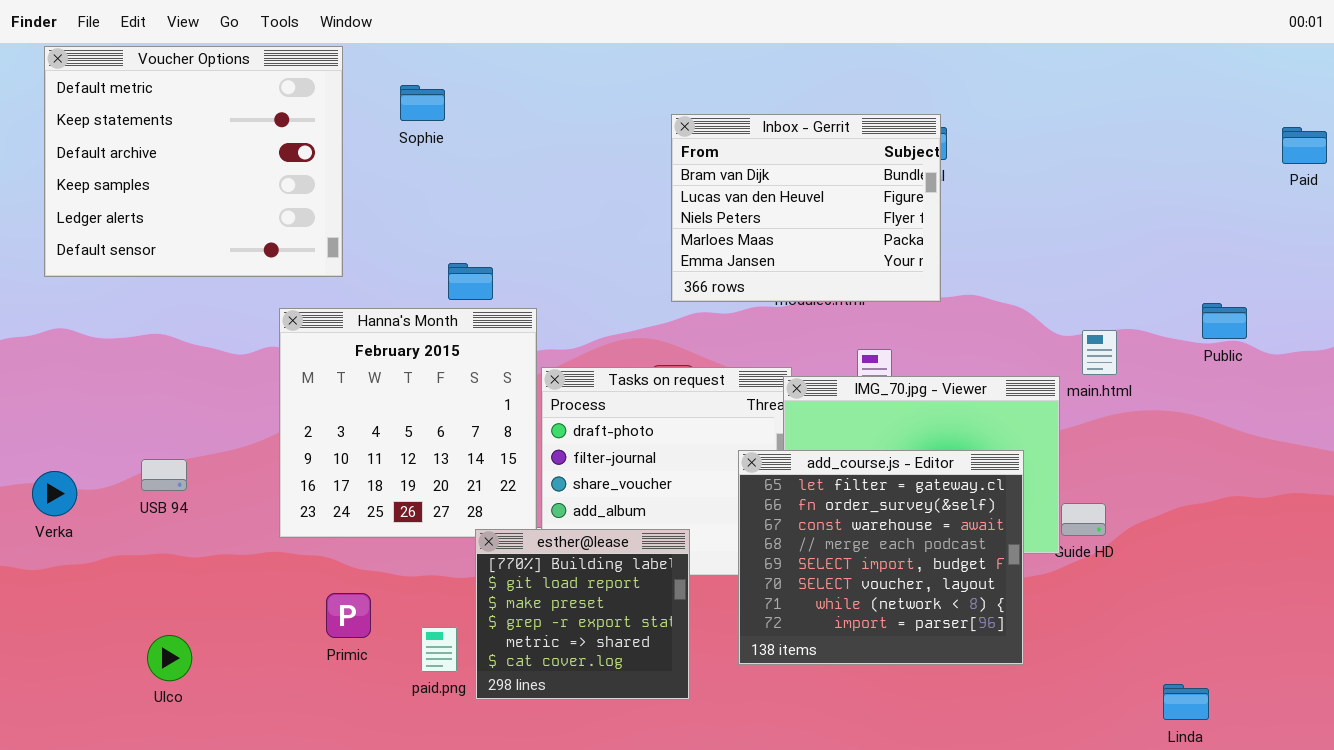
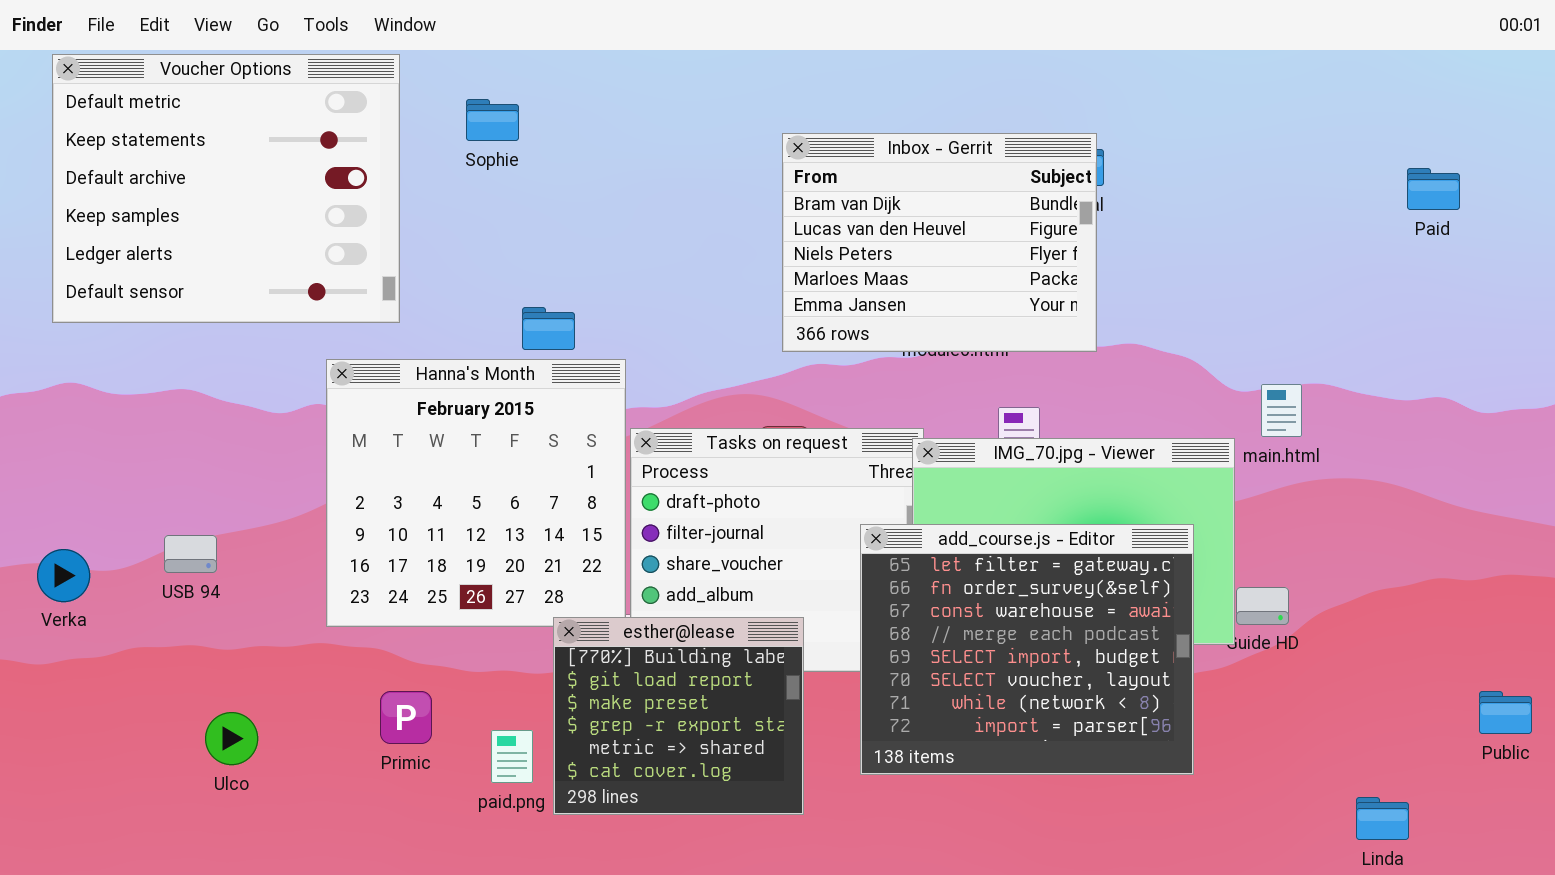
Paid: [1282,127,1327,164] -> [1407,168,1460,210], moved
Public: [1202,303,1247,339] -> [1479,691,1532,734], moved
Ulco: [147,635,192,681] -> [205,712,258,765], moved

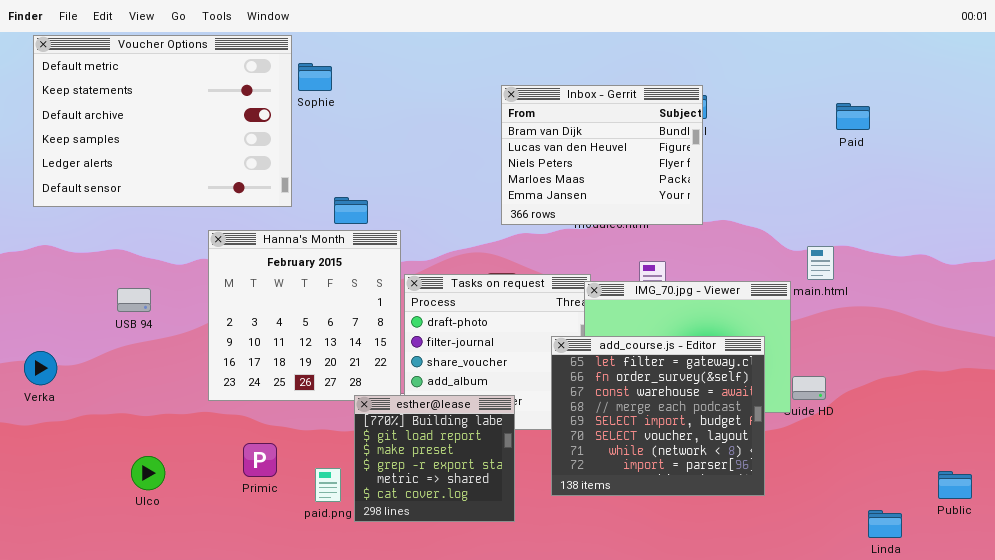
Voucher Options: [52,54,400,323] -> [33,35,292,207], resized
Paid: [1407,168,1460,210] -> [836,103,870,130], moved
USB 94: [164,535,217,573] -> [117,288,151,312], moved
Public: [1479,691,1532,734] -> [938,471,972,499], moved

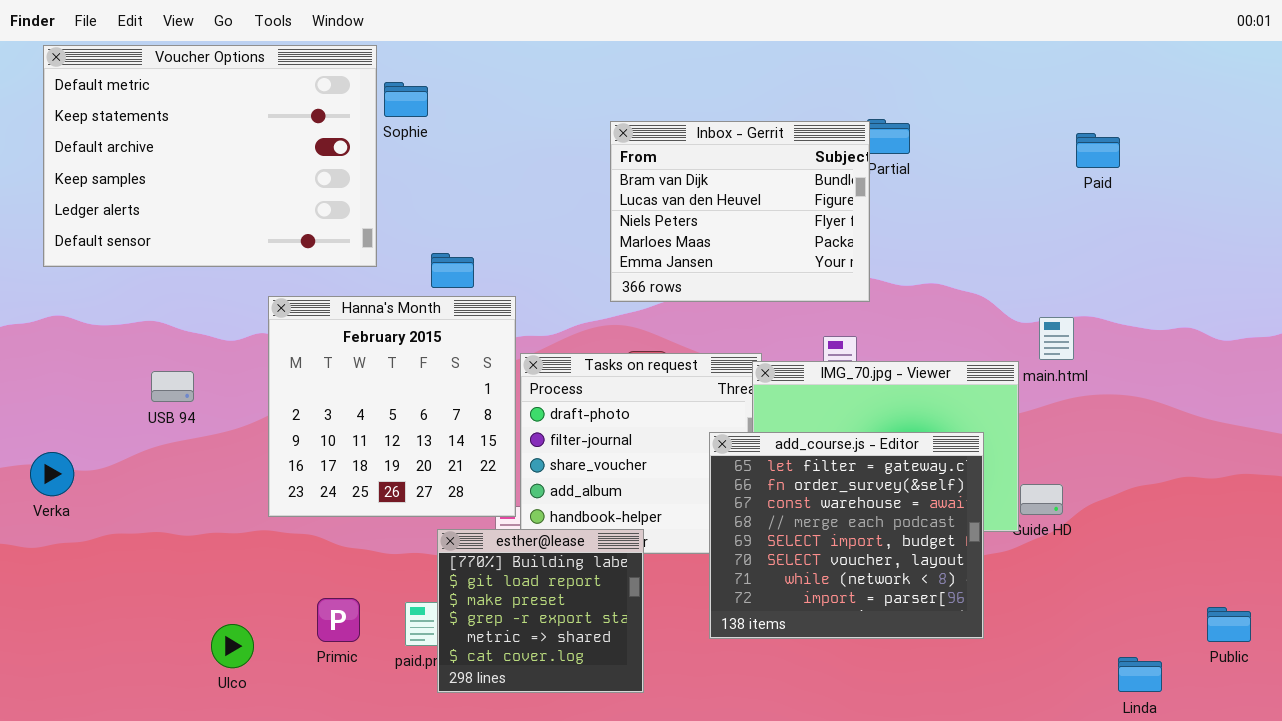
Inbox - Gerrit: [501,85,703,225] -> [610,121,870,302], moved
esther@lease: [354,395,515,522] -> [437,529,644,693], moved
Primic: [243,443,277,477] -> [317,598,360,642], moved
Ulco: [131,456,165,490] -> [211,624,254,668], moved

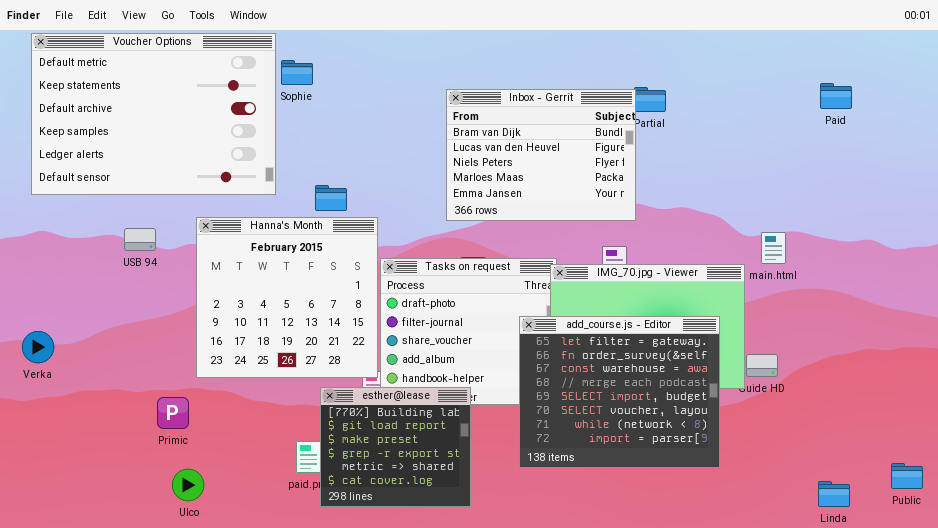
Paid: [1076,133,1120,168] -> [820,83,852,109], moved
USB 94: [151,371,194,402] -> [124,228,156,251], moved
Primic: [317,598,360,642] -> [157,397,189,429], moved
Public: [1207,607,1251,642] -> [891,463,923,489], moved
Ulco: [211,624,254,668] -> [172,469,204,501], moved

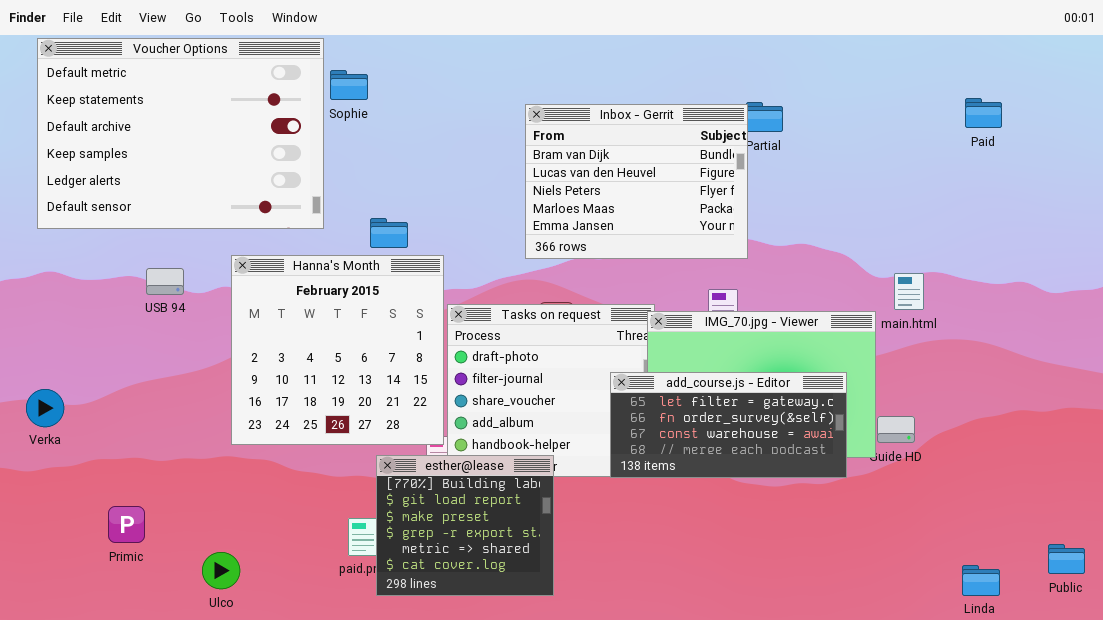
add_course.js - Editor: [519,316,720,468] -> [610,372,847,478], resized
Primic: [157,397,189,429] -> [108,506,145,543], moved

